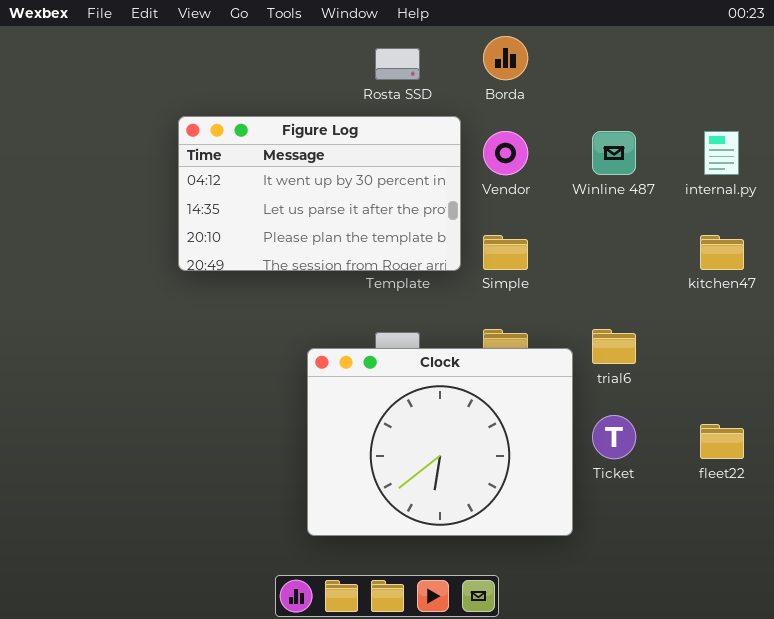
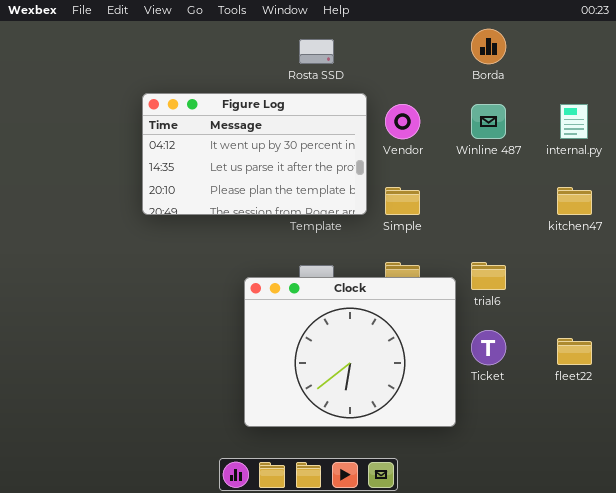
Borda: [483,36,528,80] -> [471,29,506,64], moved

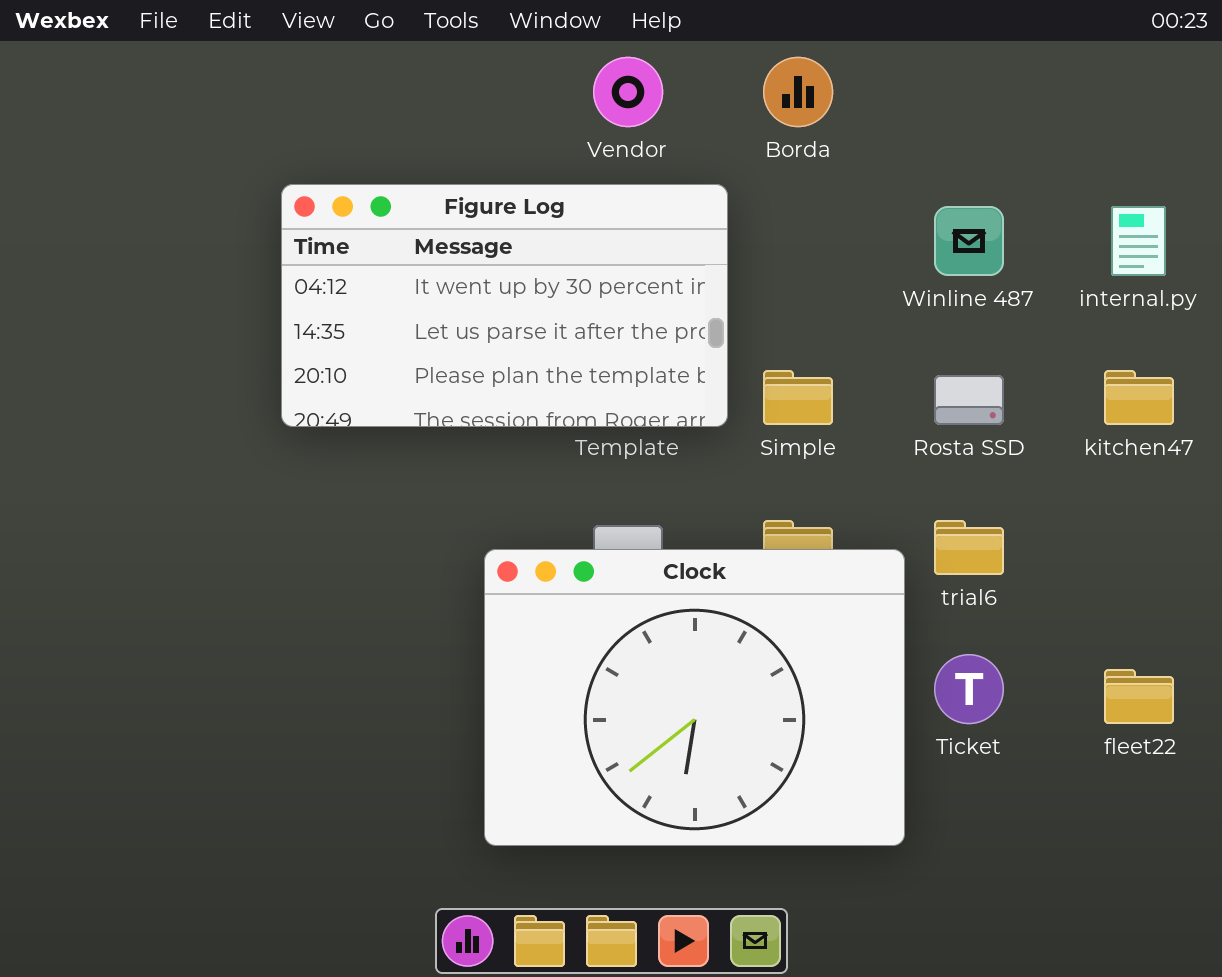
Borda: [471,29,506,64] -> [763,57,833,127], moved
Rosta SSD: [299,39,334,64] -> [934,375,1004,425], moved
Vendor: [385,104,420,139] -> [593,57,663,127], moved

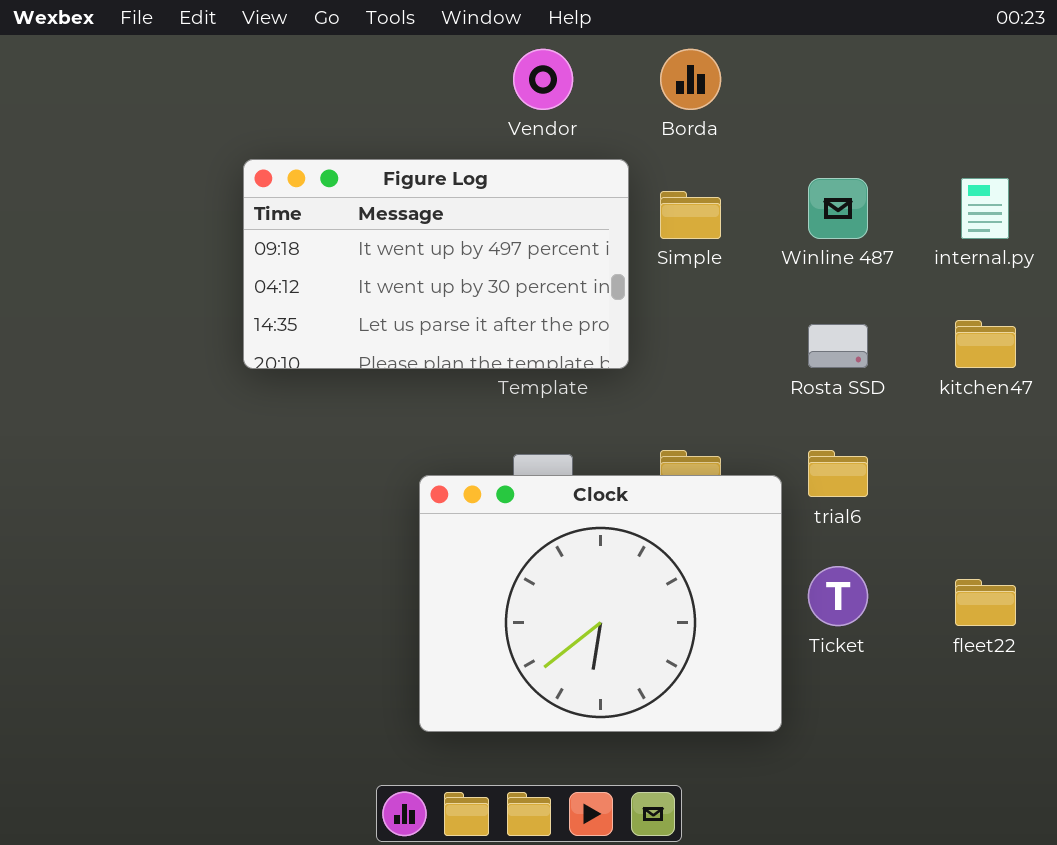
Figure Log: [281,184,728,427] -> [243,159,629,369], scrolled up 1 row
Simple: [763,370,833,425] -> [660,191,721,239], moved

